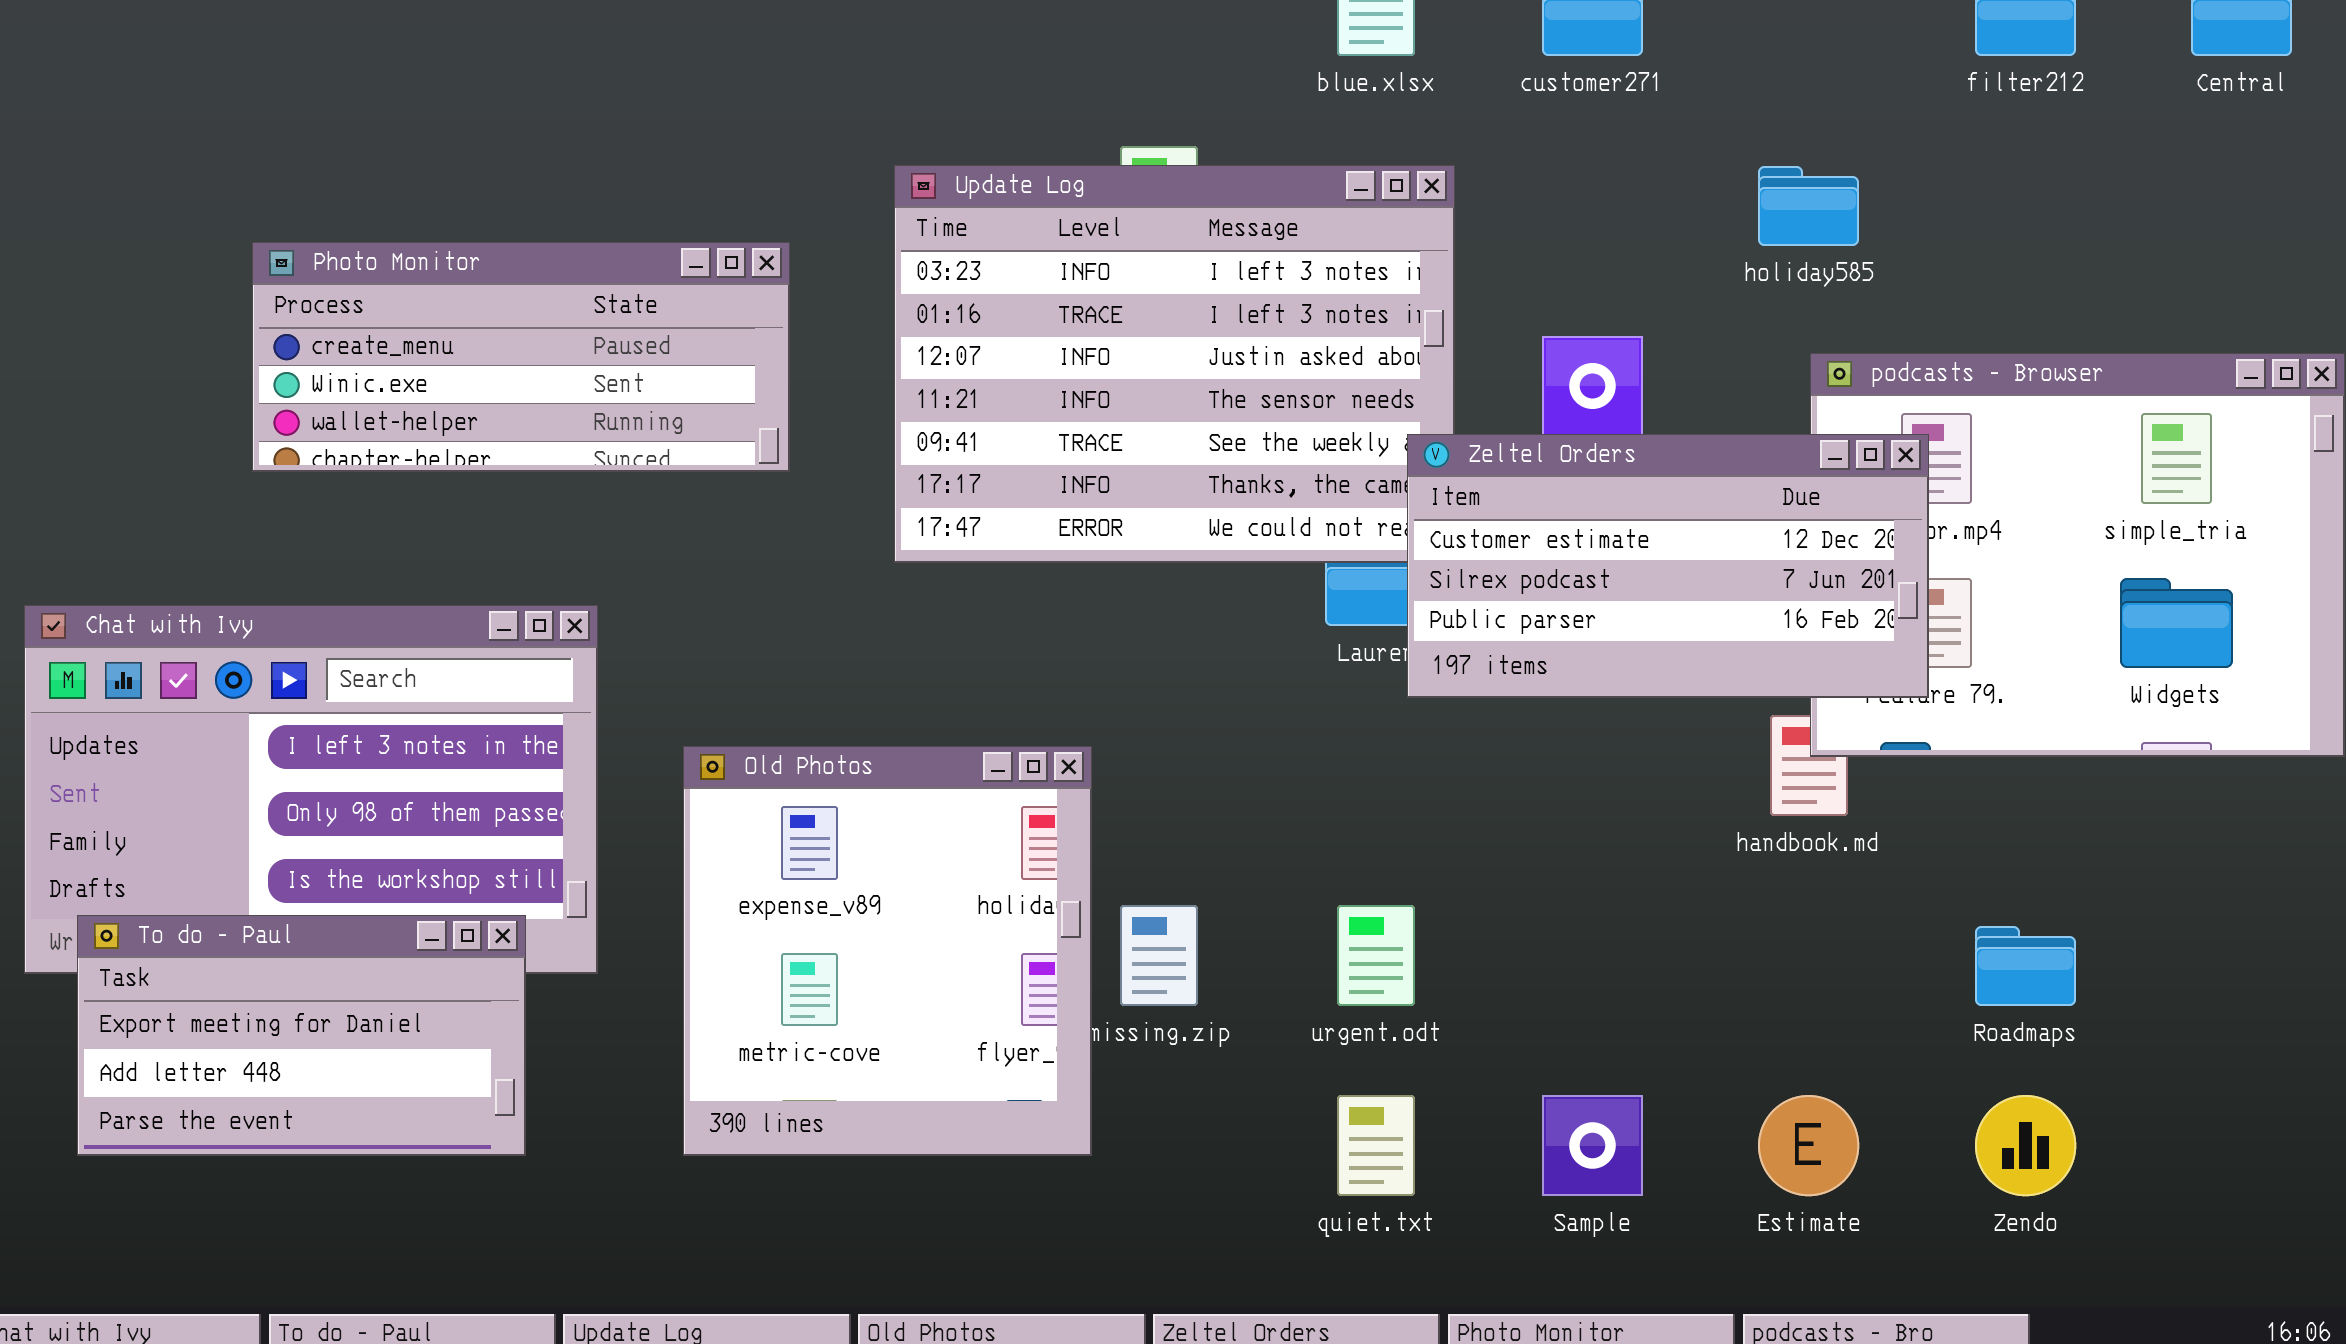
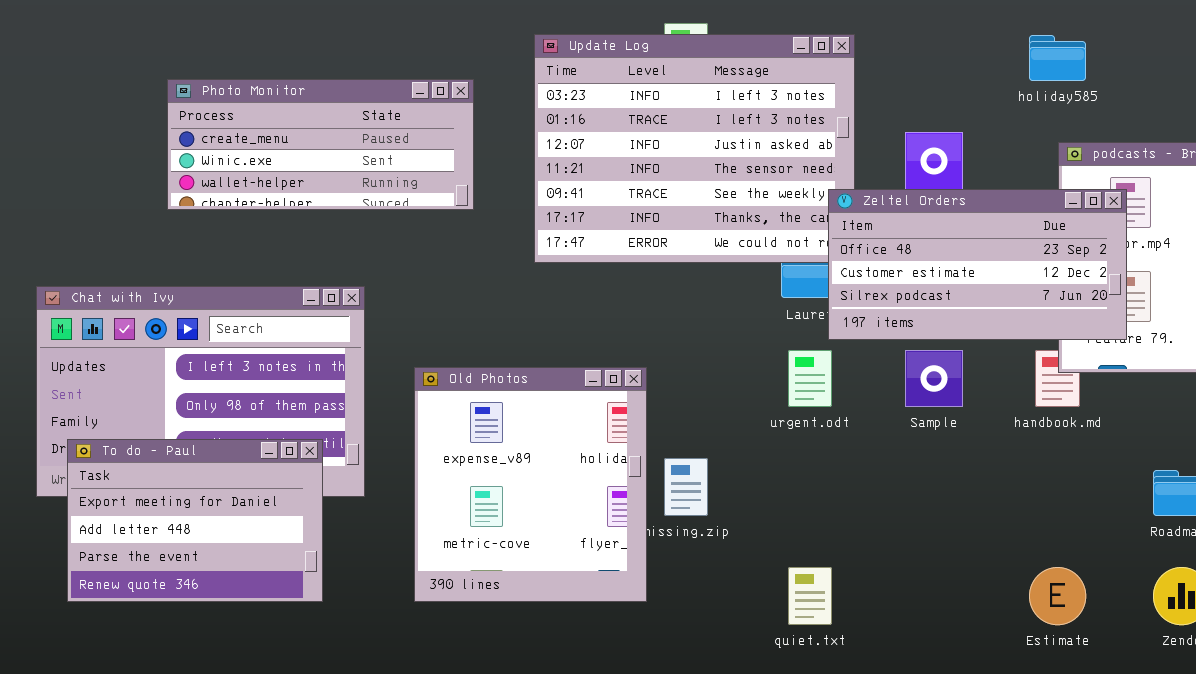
Zeltel Orders: [1407,434,1929,698] -> [828,189,1127,340], scrolled up 1 row
urgent.odt: [1337,905,1415,1006] -> [788,350,832,407], moved
To do - Paul: [77,915,526,1156] -> [67,439,323,602], resized
Sample: [1542,1095,1643,1196] -> [905,350,963,407], moved

